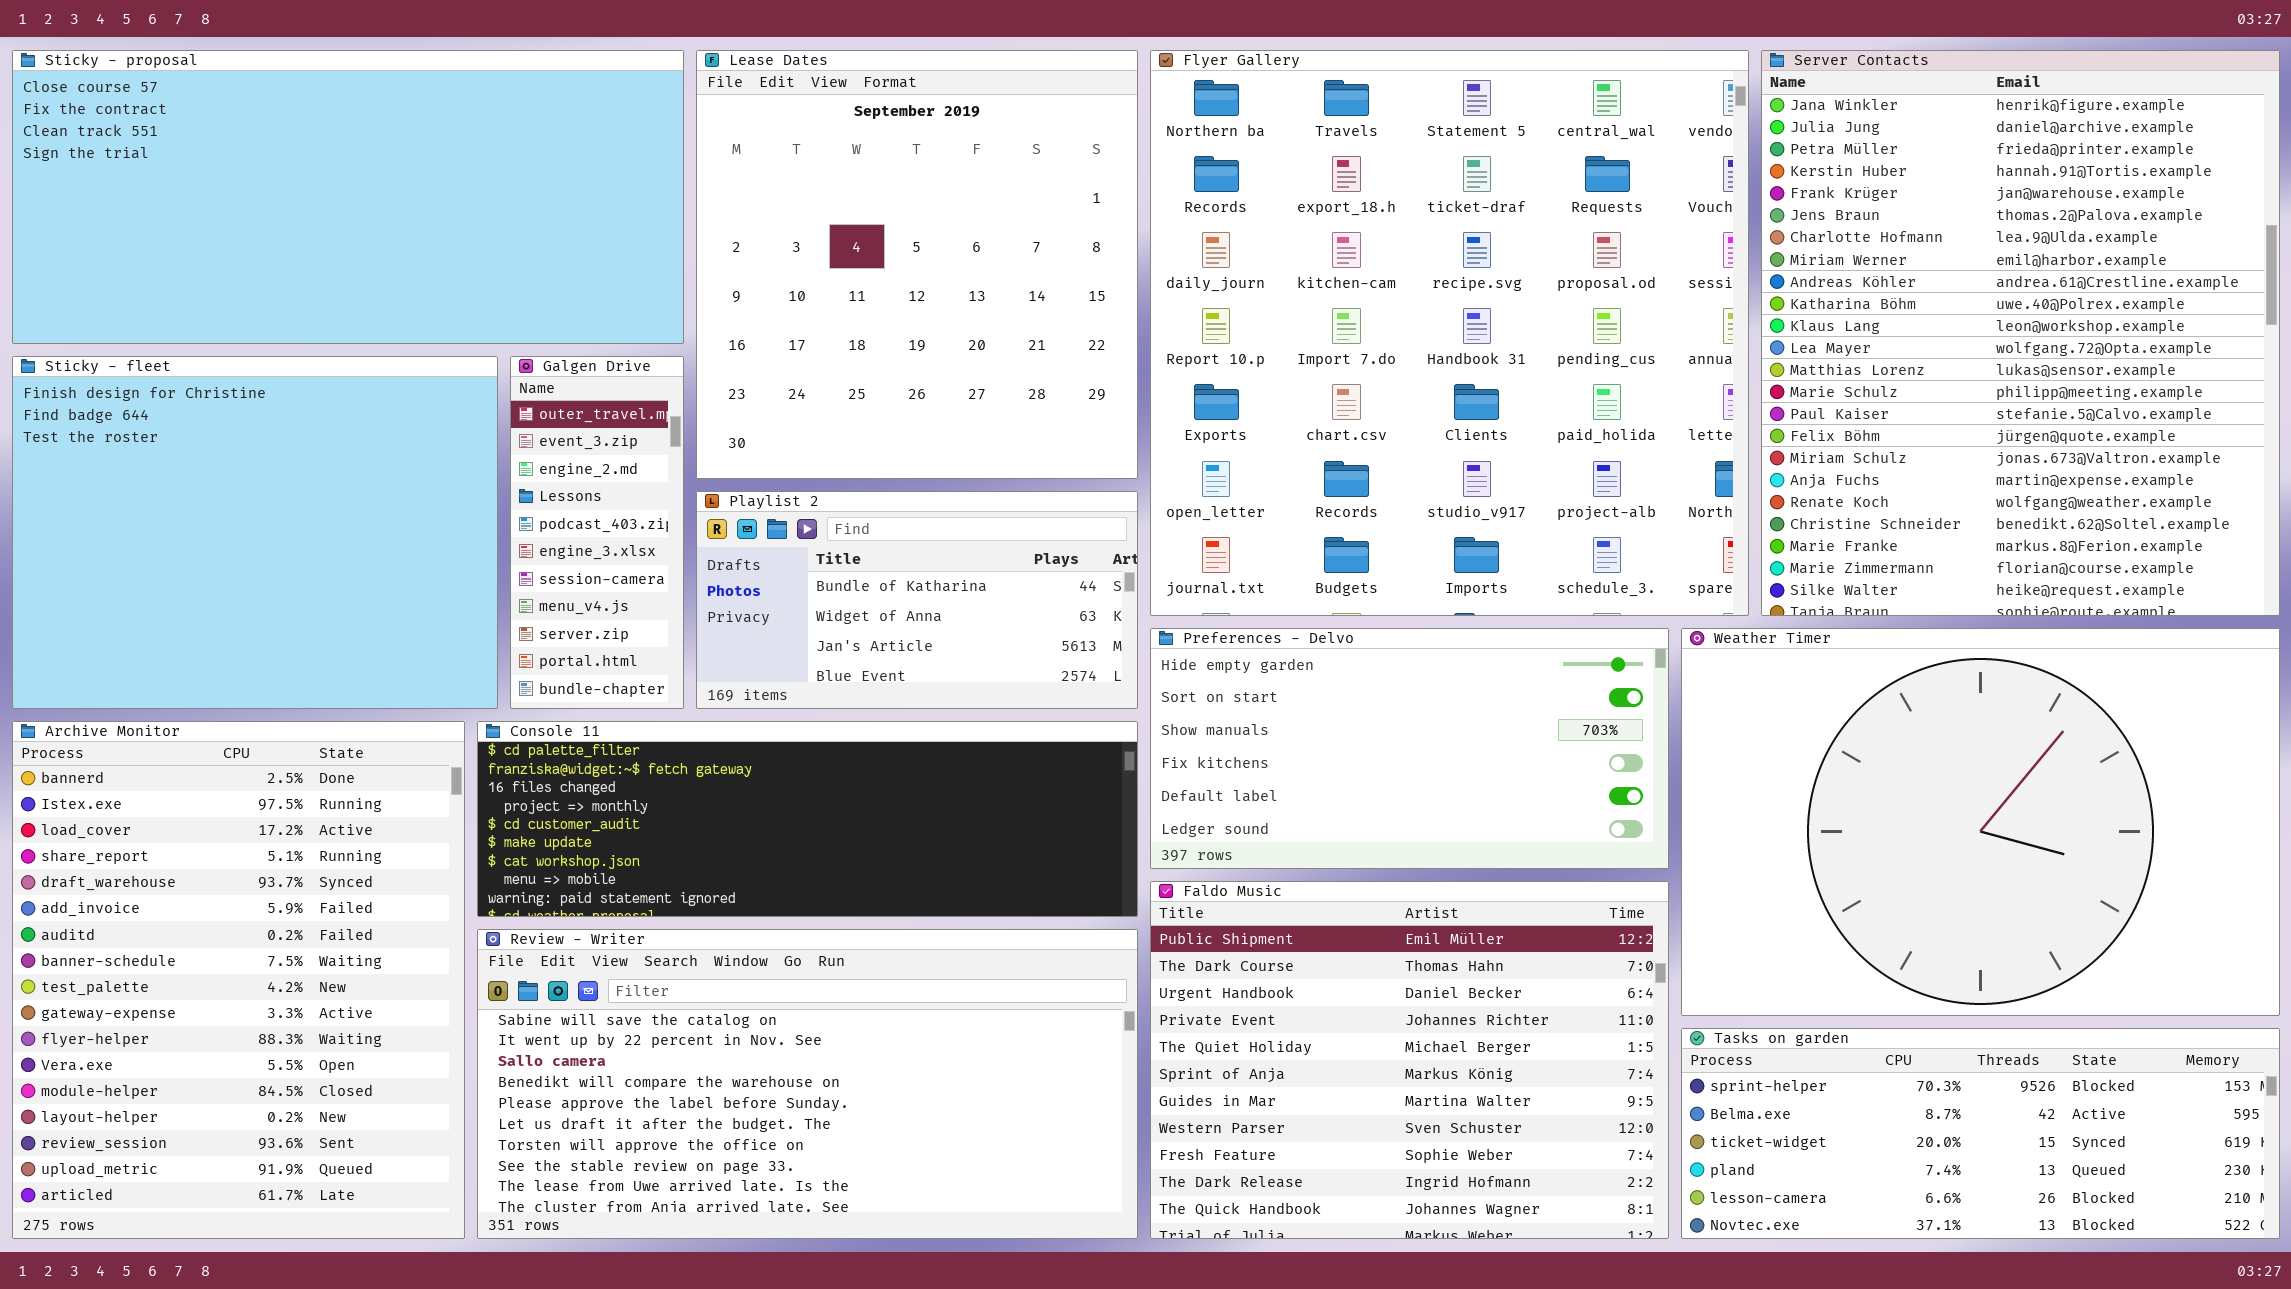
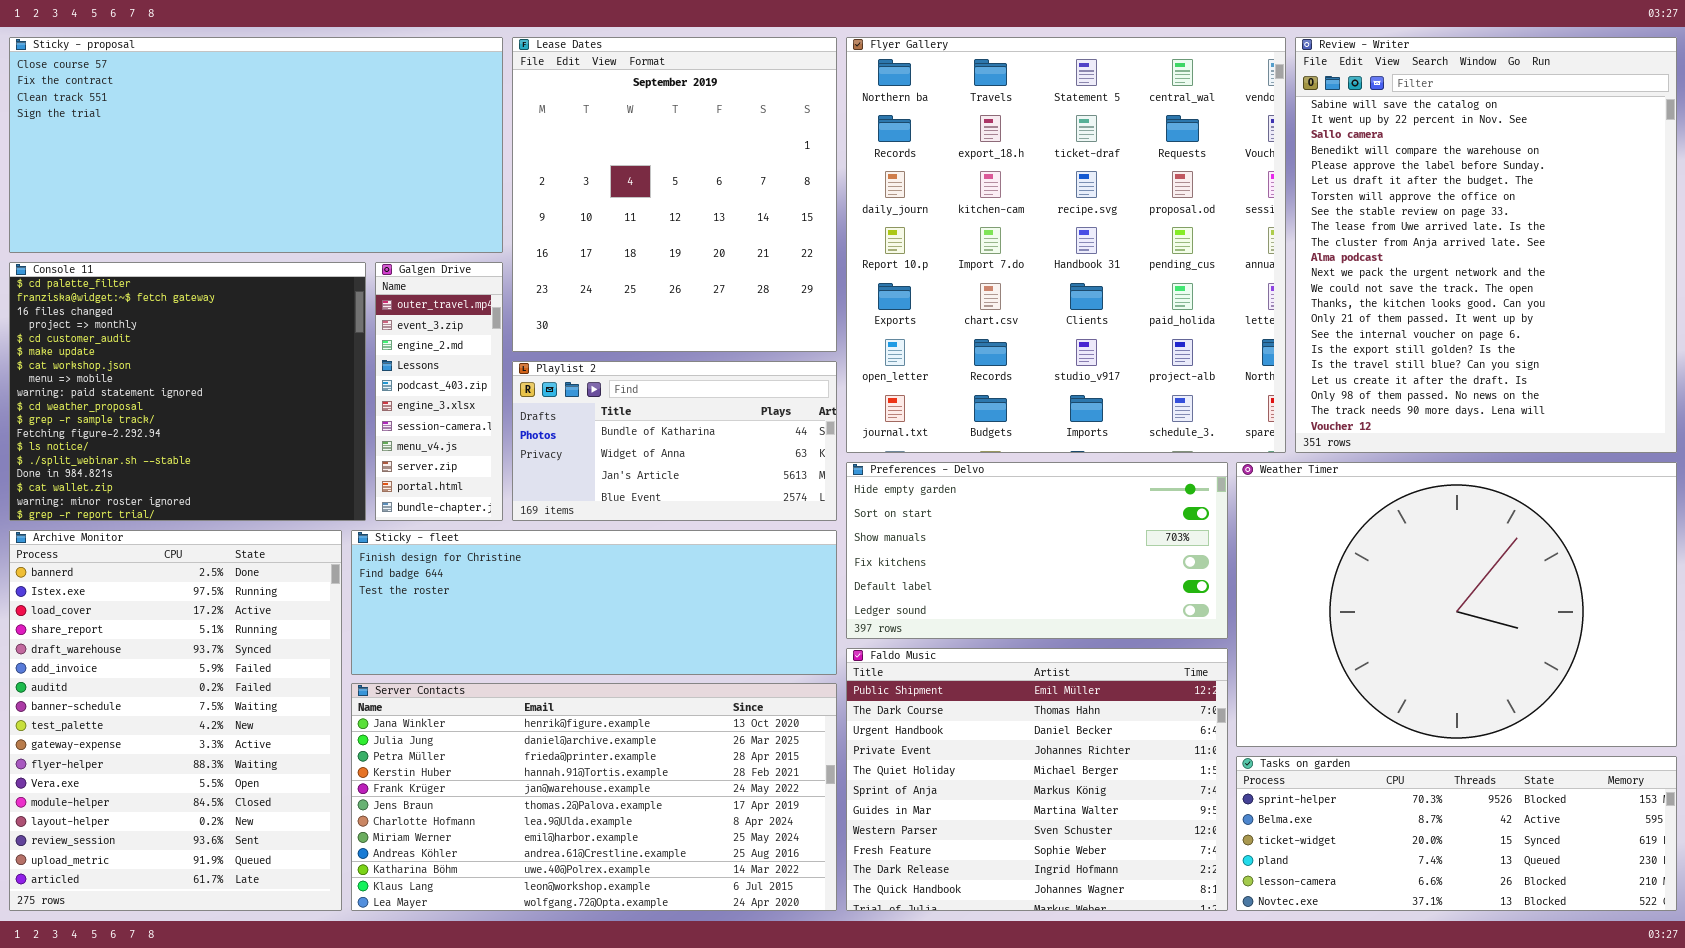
Server Contacts: [1761,50,2280,616] -> [351,683,837,911], moved, resized
Sticky - fleet: [12,356,498,709] -> [351,530,837,675], moved, resized
Console 11: [477,721,1138,917] -> [9,262,366,521], moved, resized
Review - Writer: [477,929,1138,1239] -> [1295,37,1677,453], moved, resized

